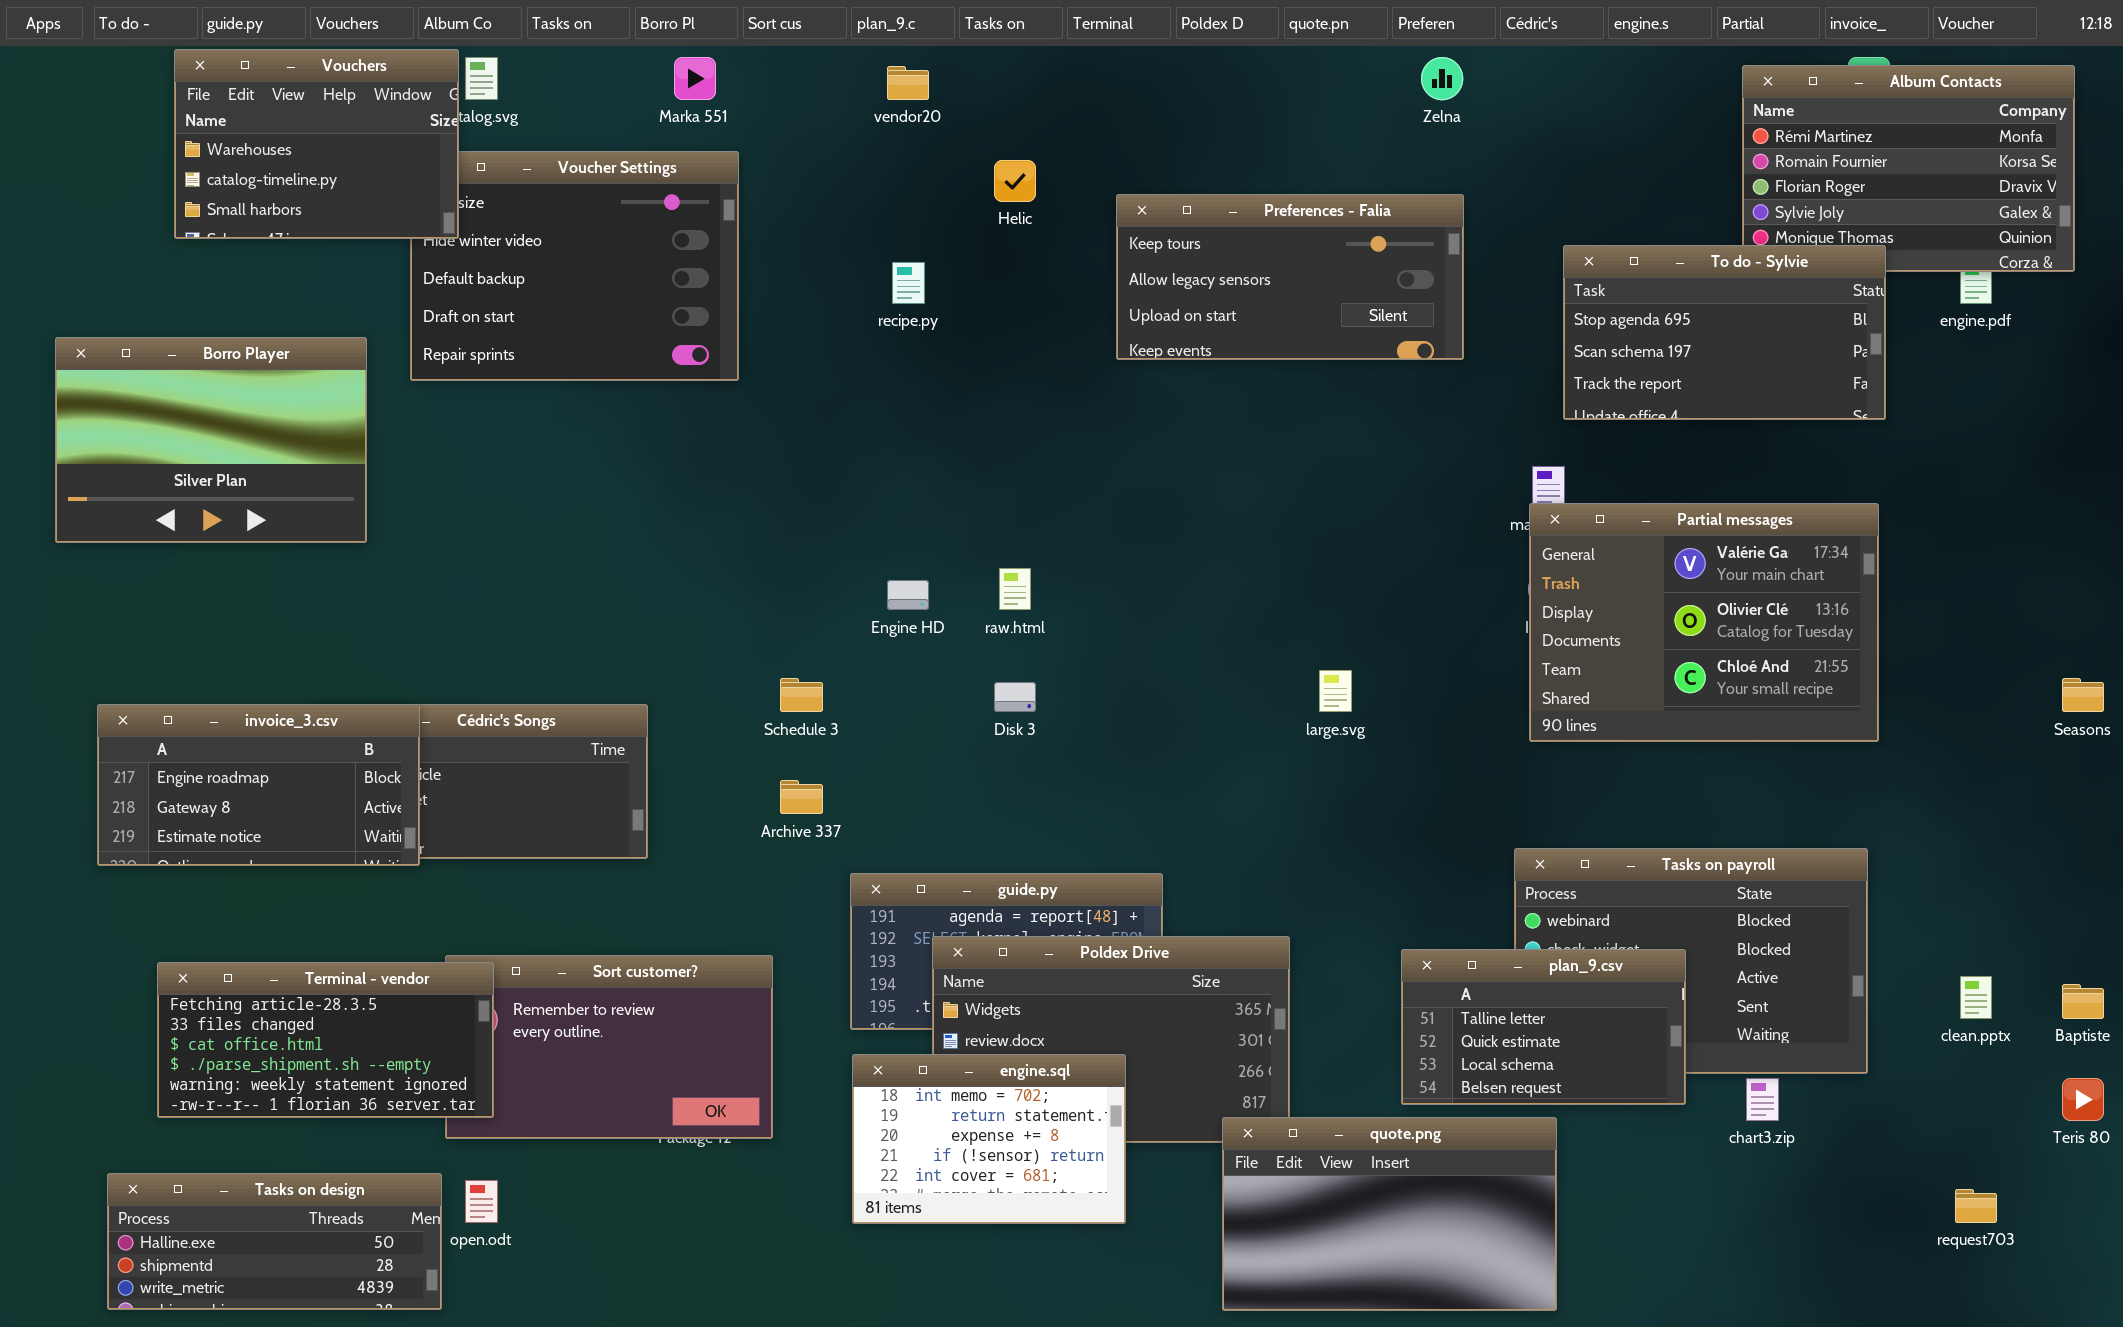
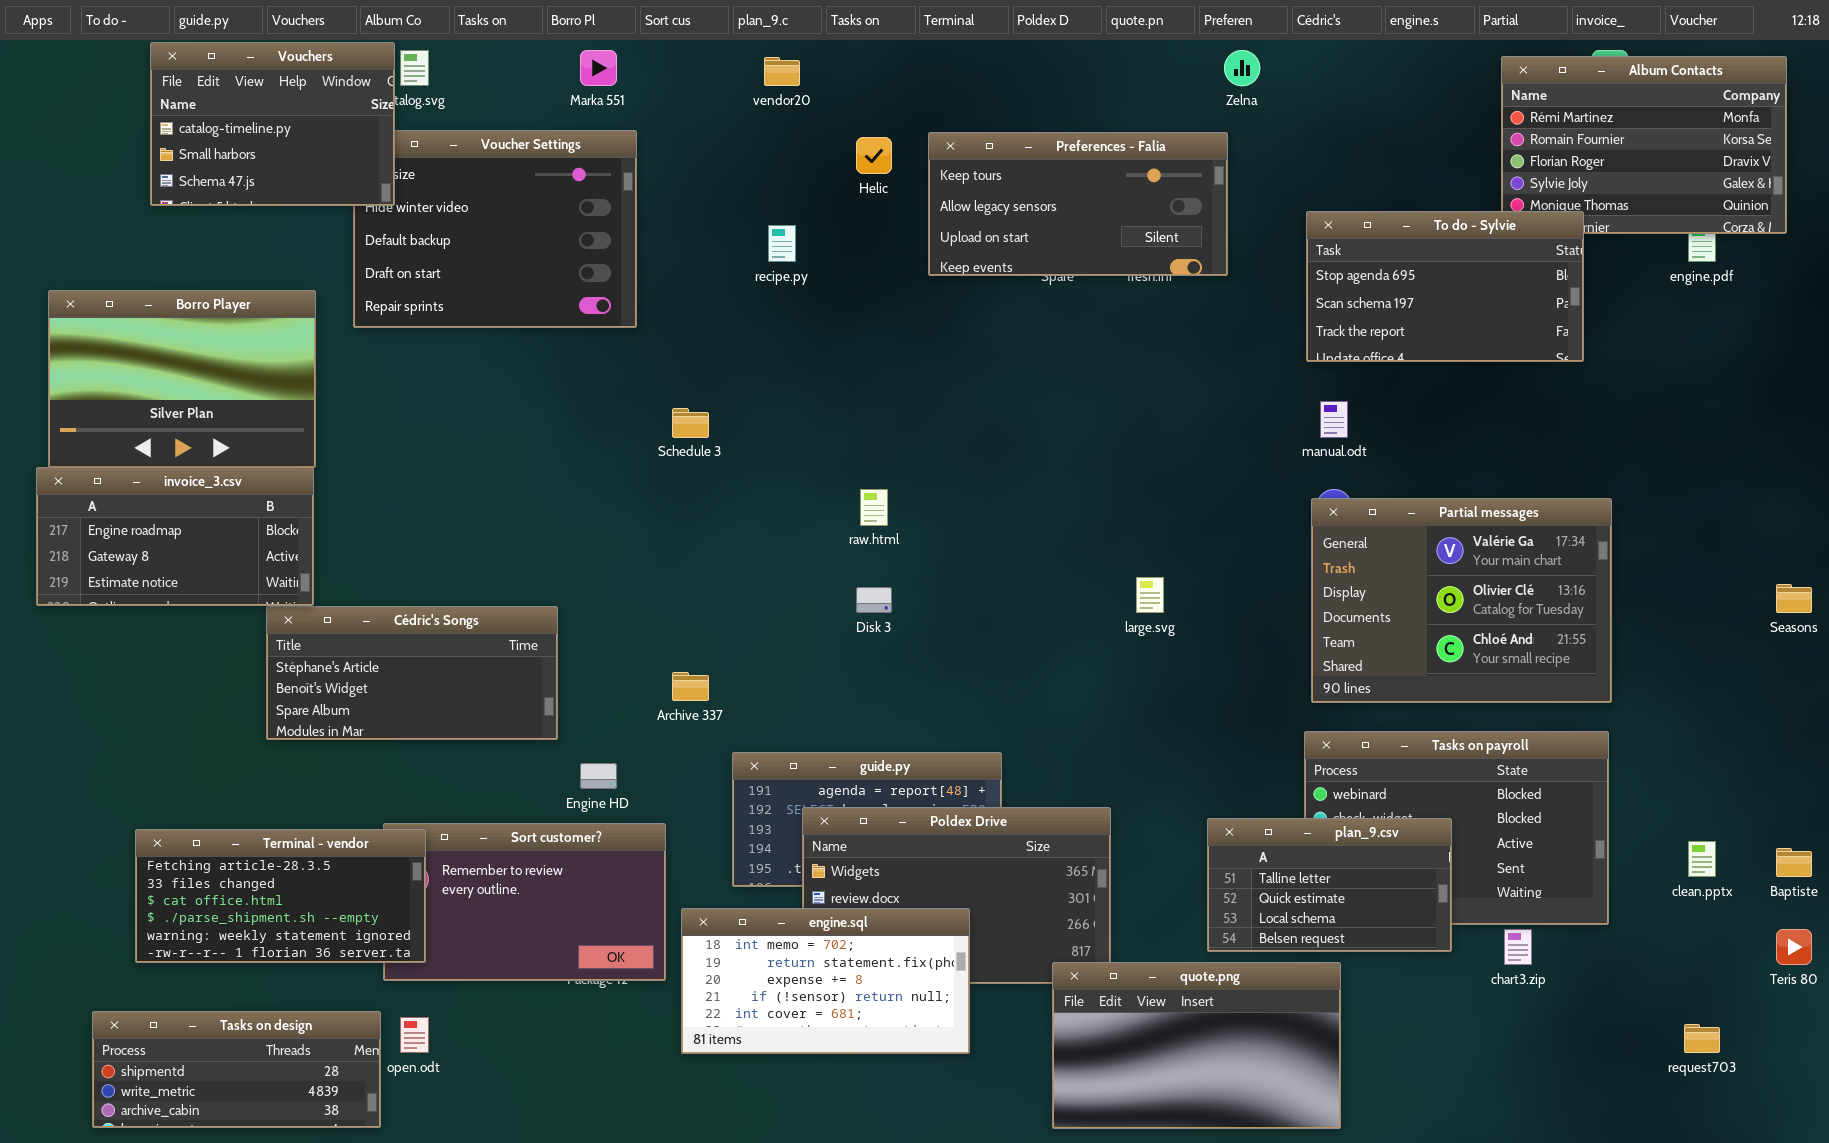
Vouchers: [174,49,459,239] -> [150,42,395,206], scrolled down 1 row
Preferences - Falia: [1116,194,1464,360] -> [928,132,1228,276], moved
To do - Sylvie: [1563,245,1886,420] -> [1306,211,1584,362], moved
Partial messages: [1529,503,1879,742] -> [1311,498,1612,703], moved
Engine HD: [887,580,929,610] -> [580,763,617,789], moved
Schedule 3: [780,678,823,712] -> [672,408,709,438], moved
invoice_3.csv: [97,704,420,866] -> [36,467,314,606], moved
engine.sql: [852,1054,1126,1224] -> [681,908,970,1054], resized
Tasks on design: [107,1173,442,1310] -> [92,1011,381,1128], scrolled down 1 row

